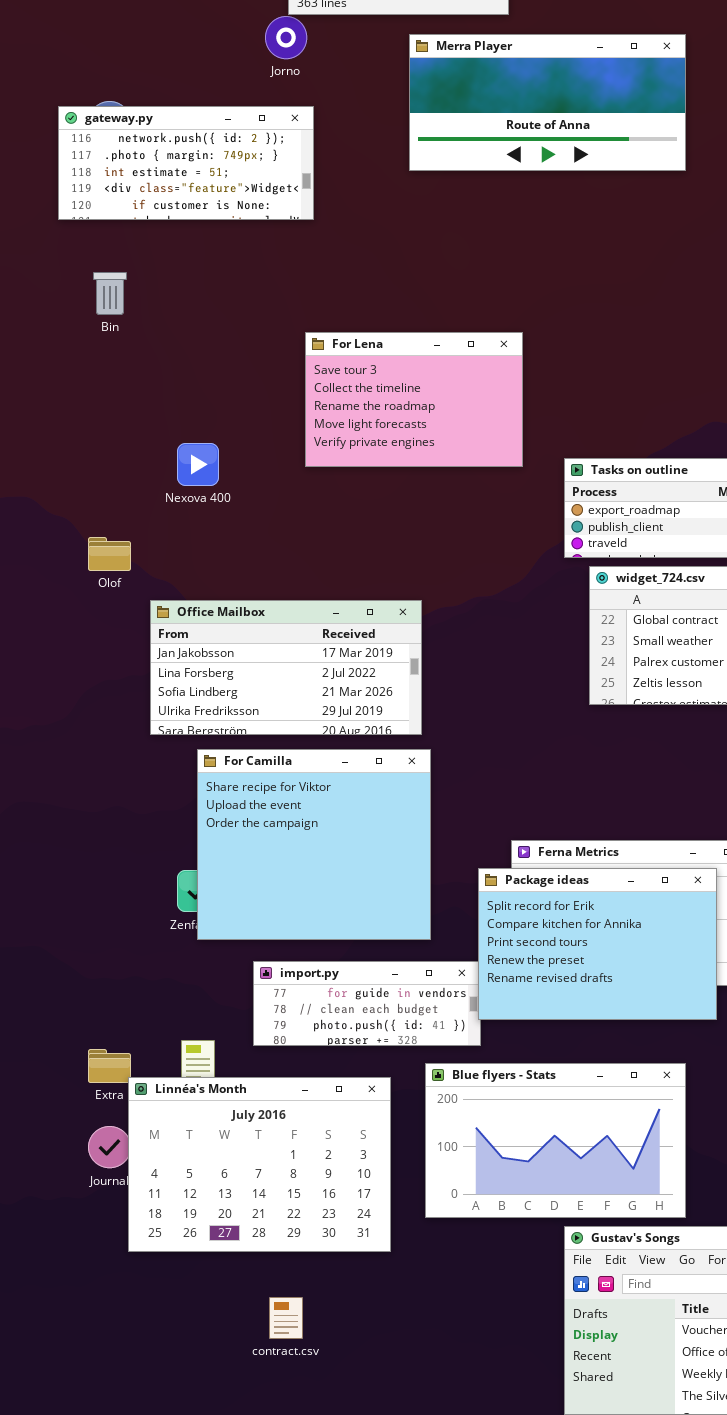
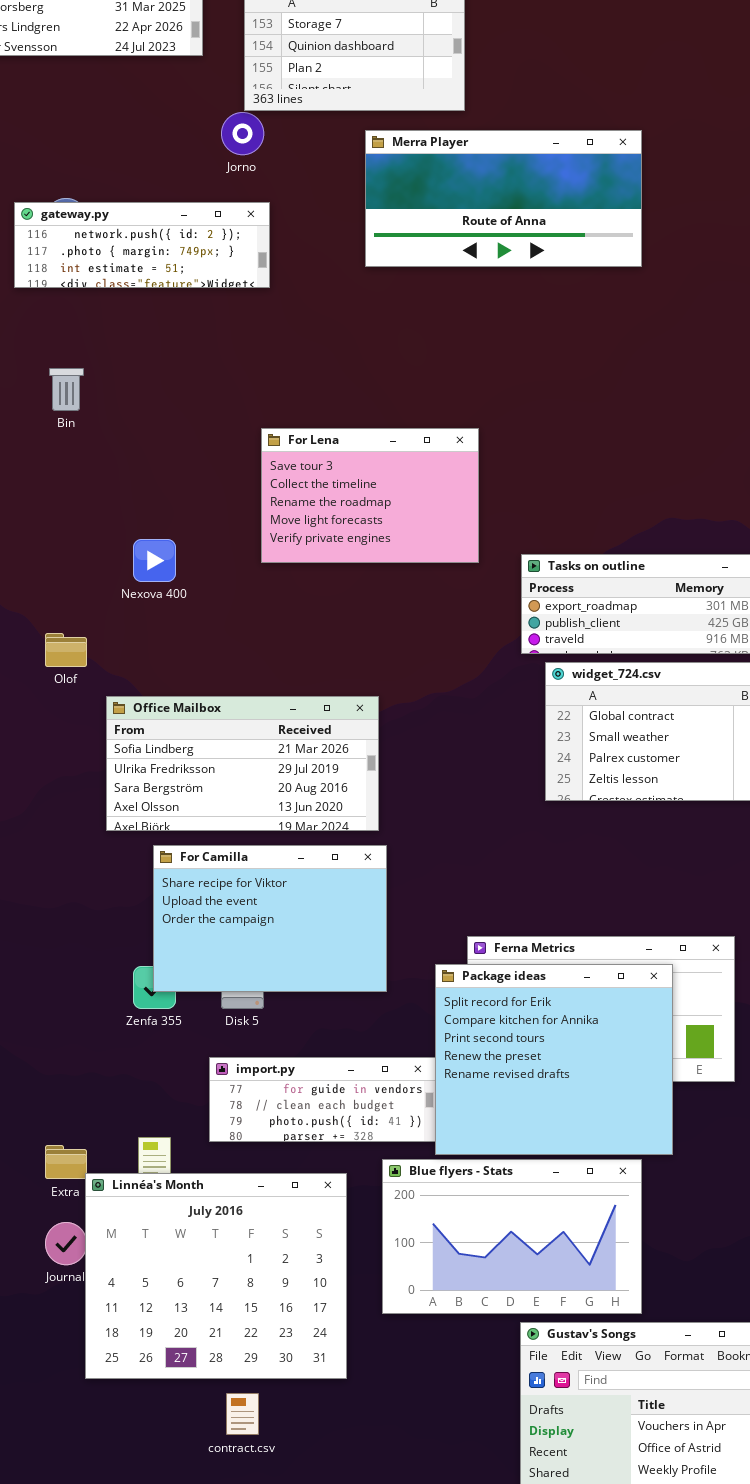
gateway.py: [58,106,314,220] -> [14,202,270,288], resized
Office Mailbox: [150,600,422,735] -> [106,696,379,831], scrolled down 2 rows
For Camilla: [197,749,431,940] -> [153,845,387,992], resized
Package ideas: [478,868,717,1020] -> [435,964,673,1155], resized
Linnéa's Month: [128,1077,391,1252] -> [85,1173,347,1379], resized

